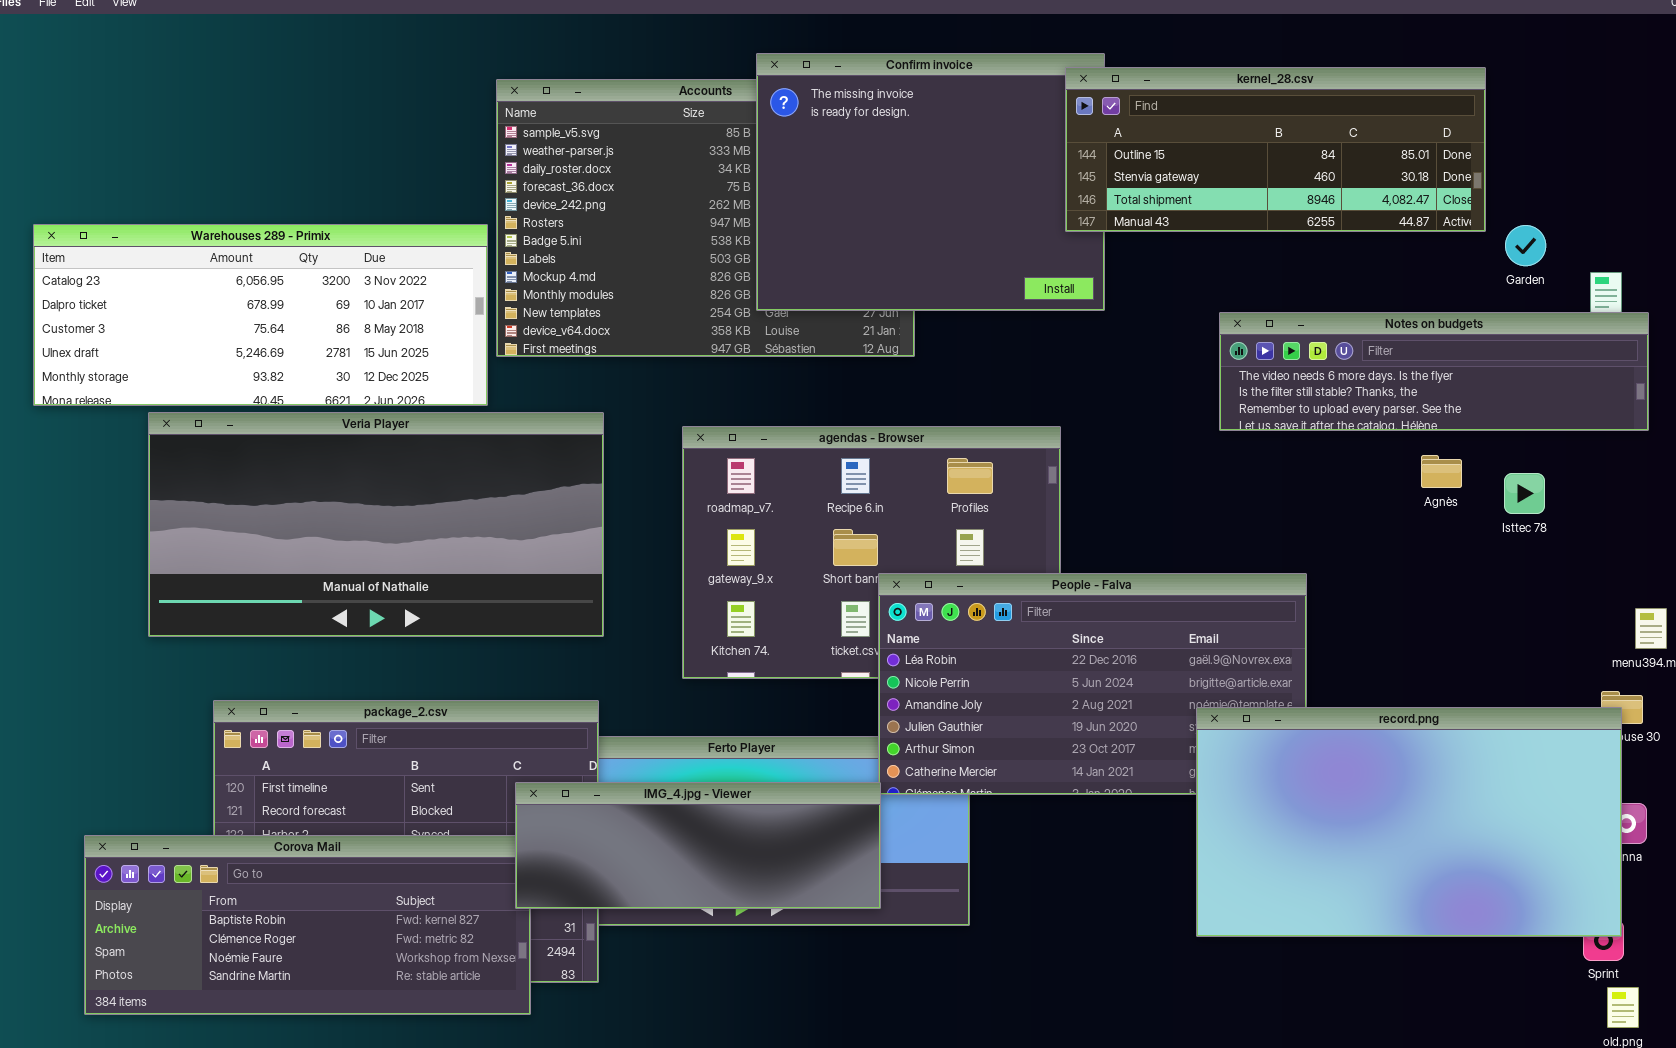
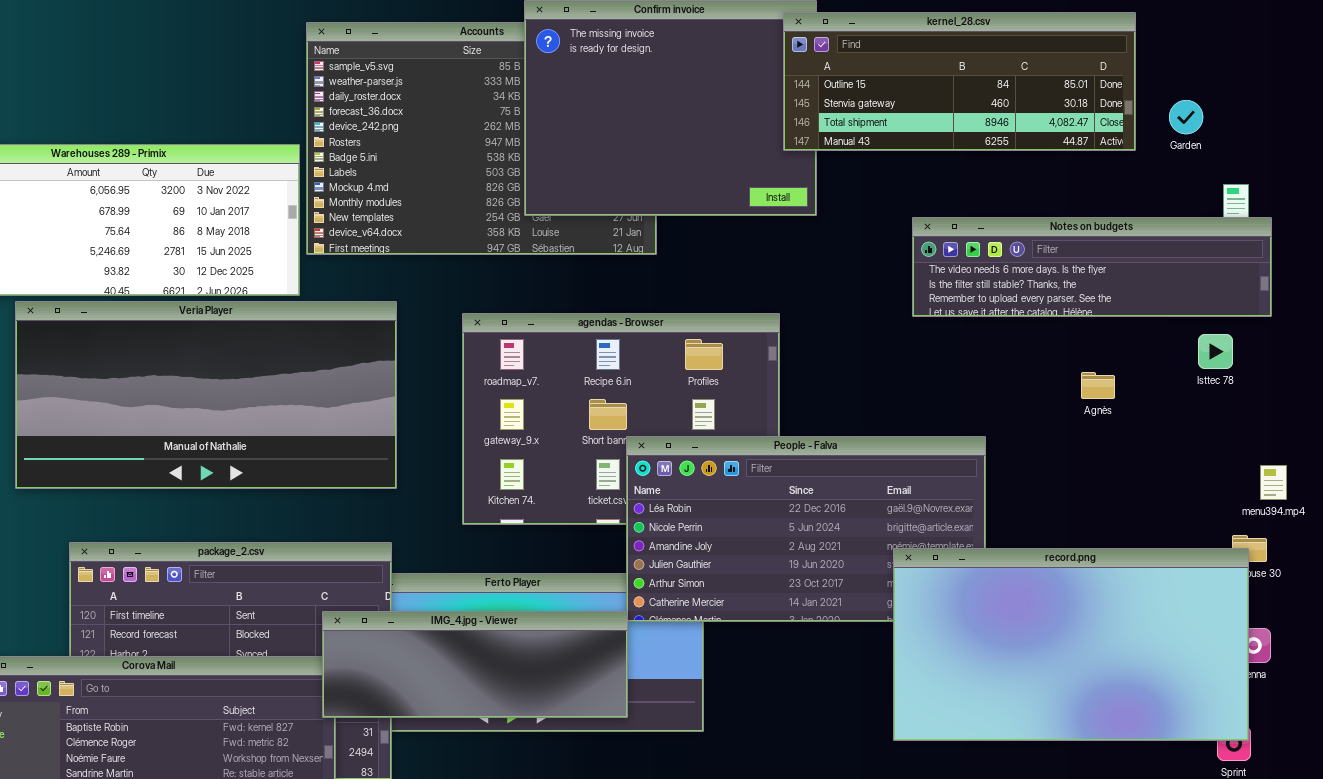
Garden: [1505,225,1546,266] -> [1169,100,1203,134], moved
Agnès: [1421,455,1462,488] -> [1081,372,1115,399], moved
Isttec 78: [1504,473,1545,514] -> [1198,334,1233,369], moved

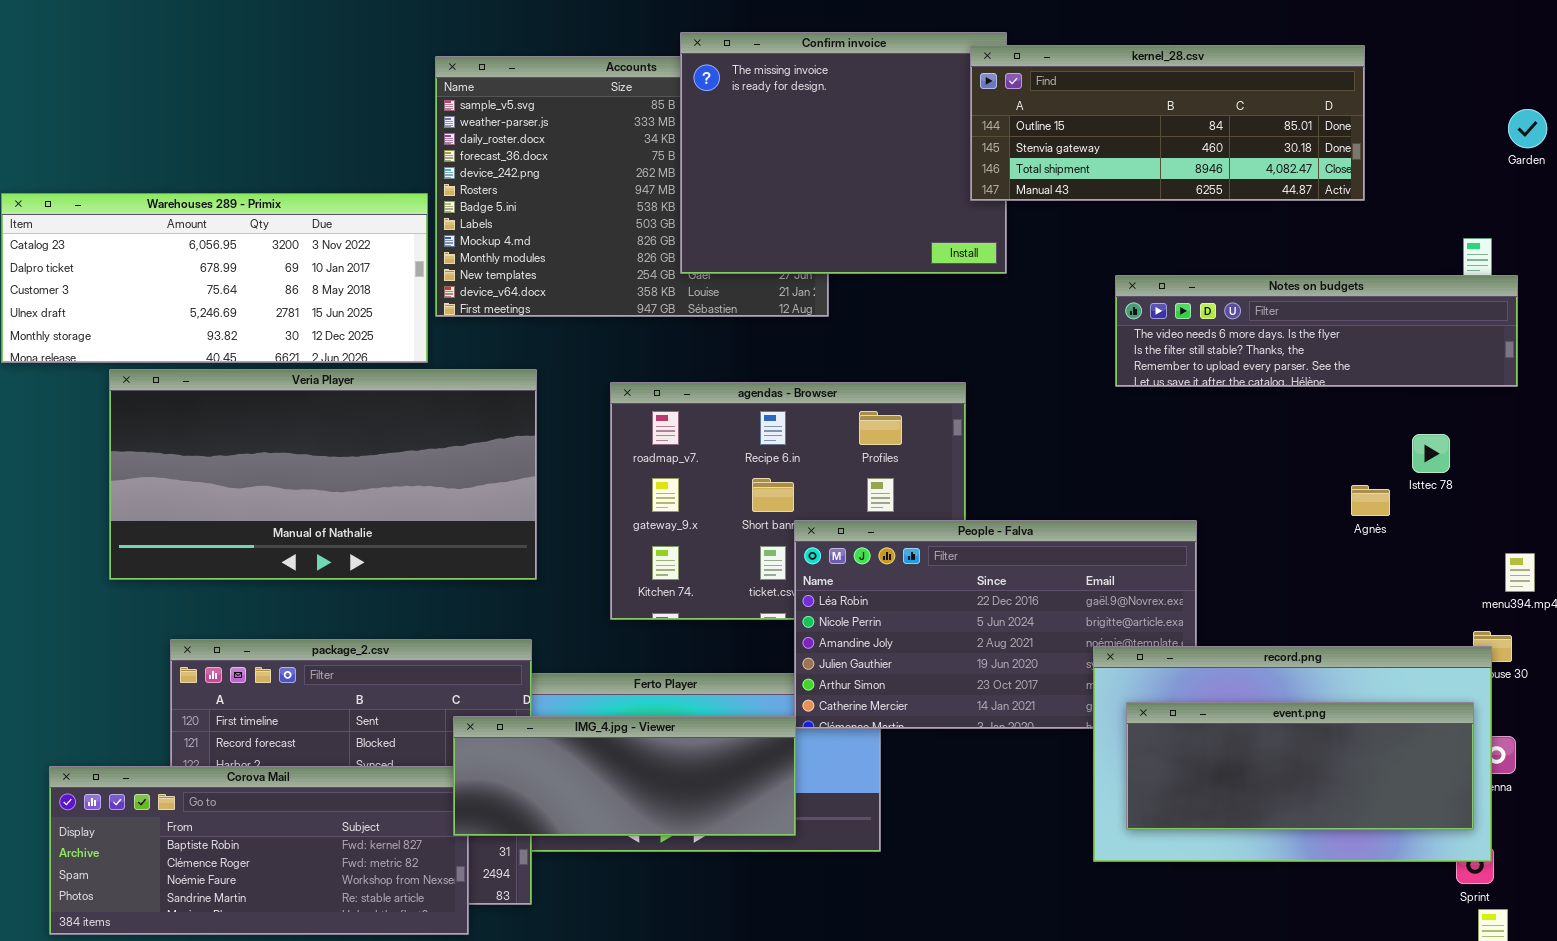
Garden: [1169,100,1203,134] -> [1508,109,1547,148], moved
Isttec 78: [1198,334,1233,369] -> [1412,434,1450,473], moved
Agnès: [1081,372,1115,399] -> [1351,485,1390,516], moved
event.png: none -> [1126,702,1474,830], opened

